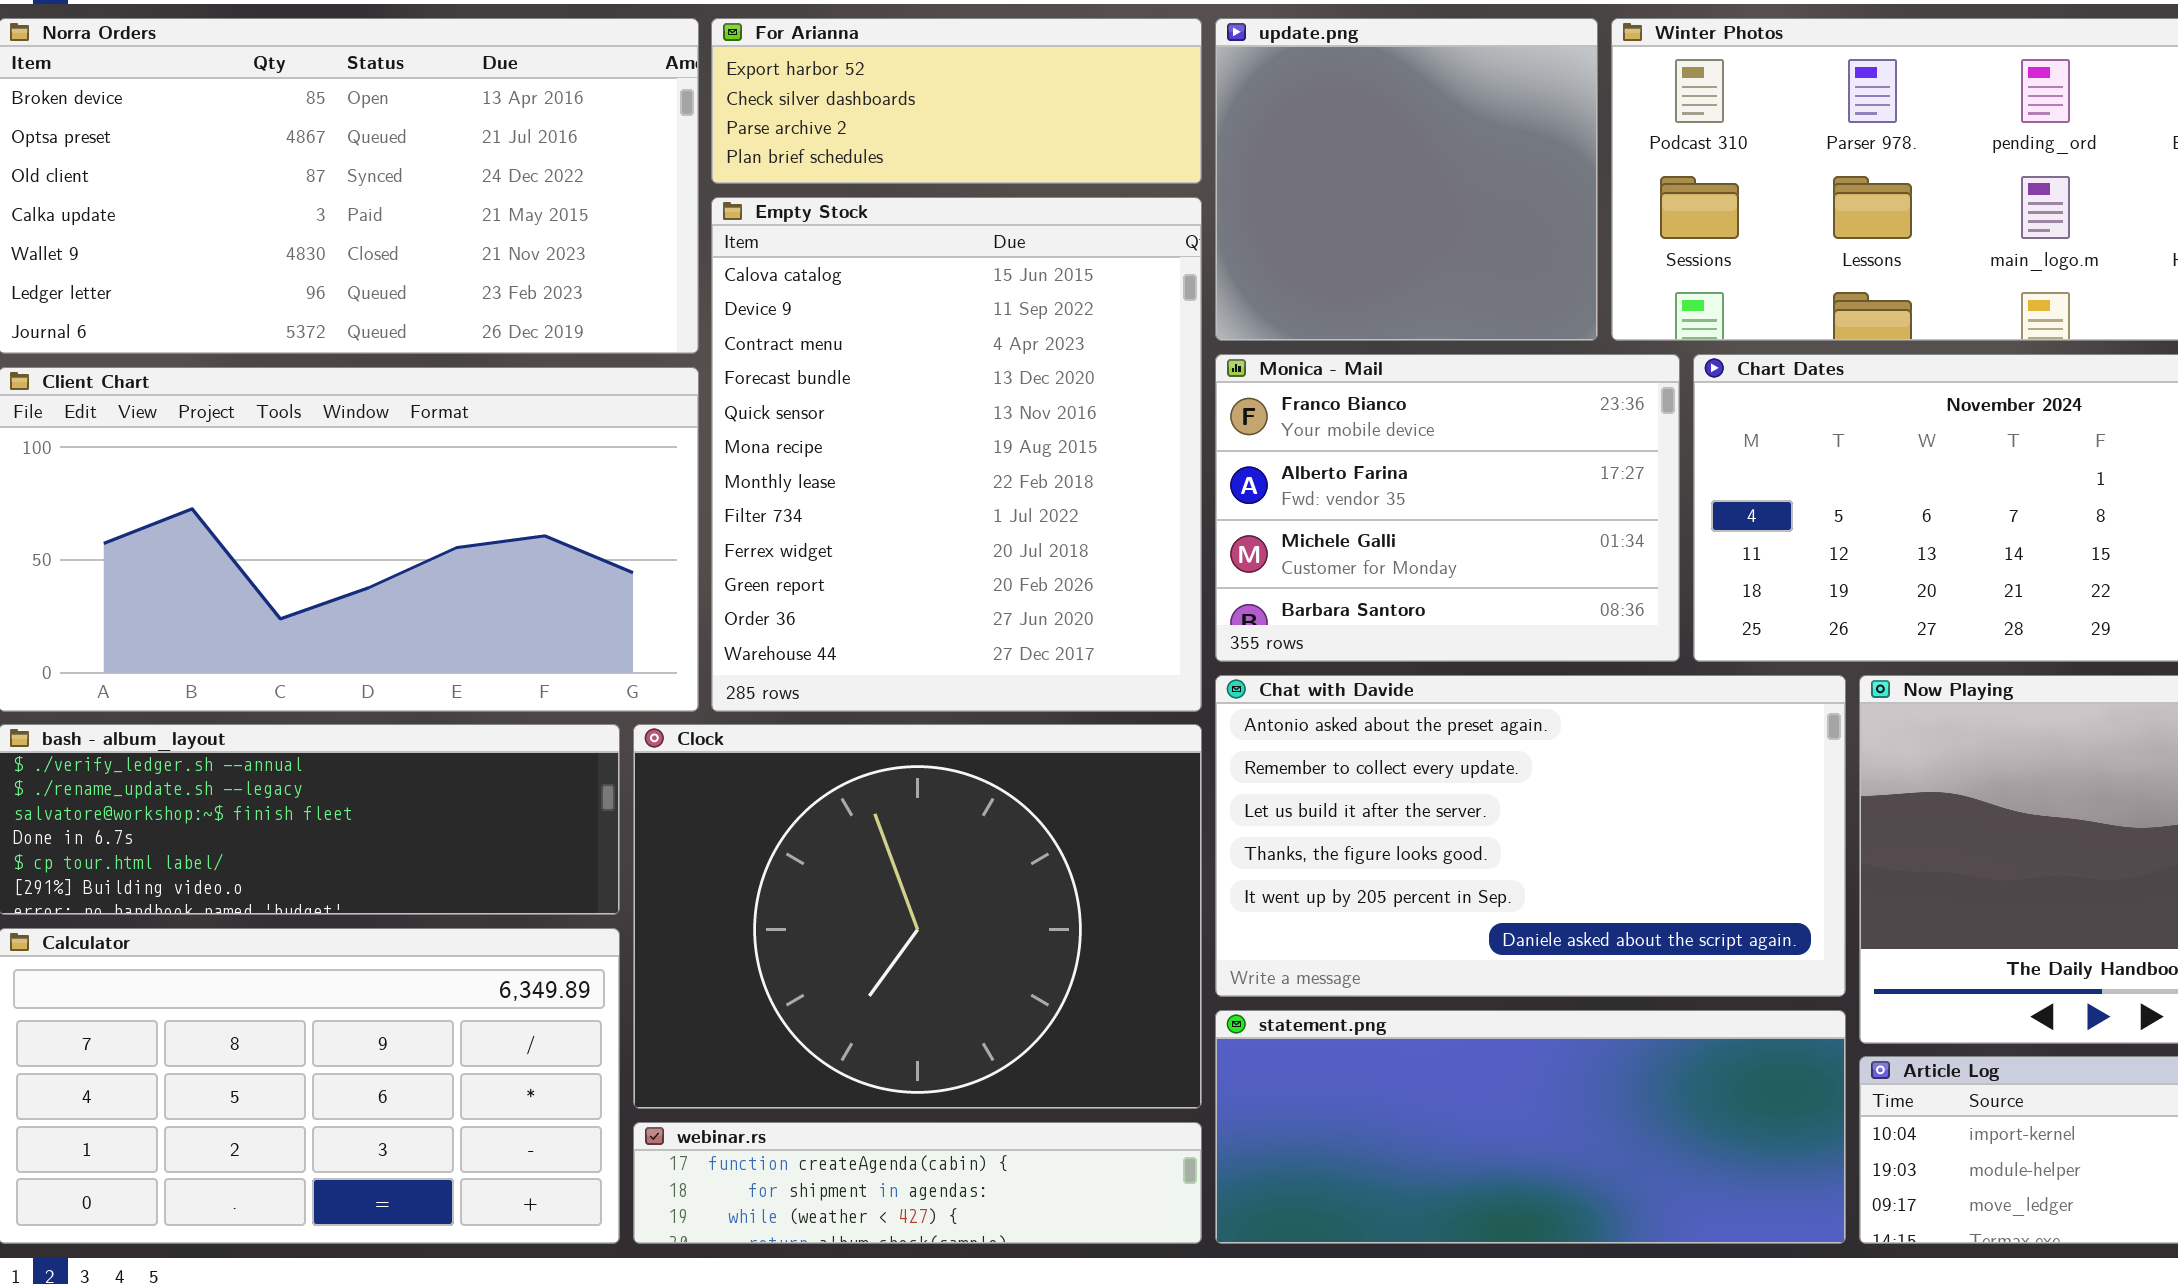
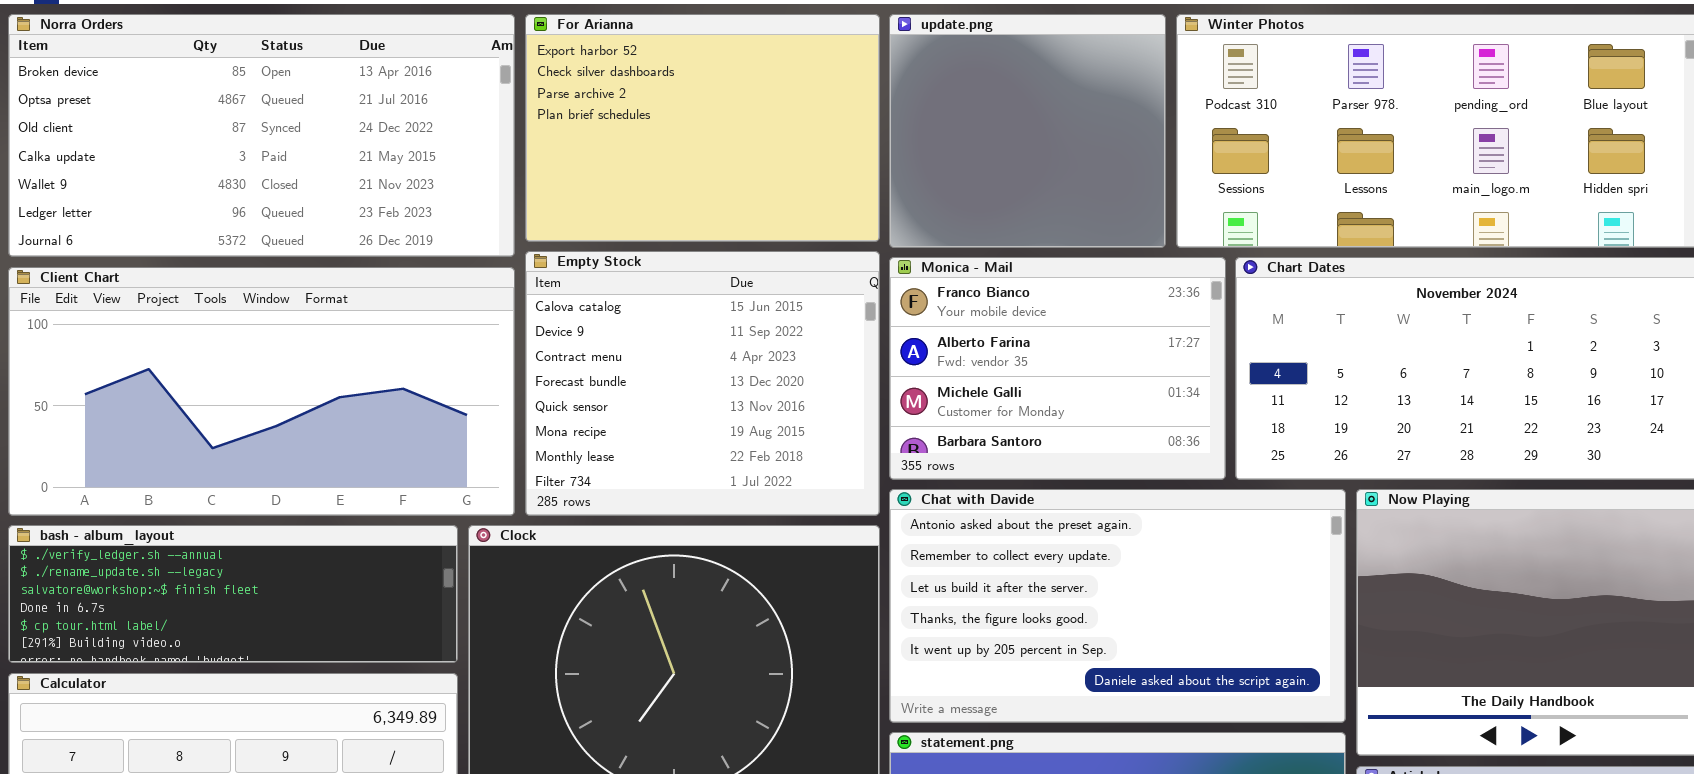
For Arianna: [711,18,1202,184] -> [525,14,880,242], resized
Empty Stock: [711,197,1202,712] -> [525,251,880,516], resized

